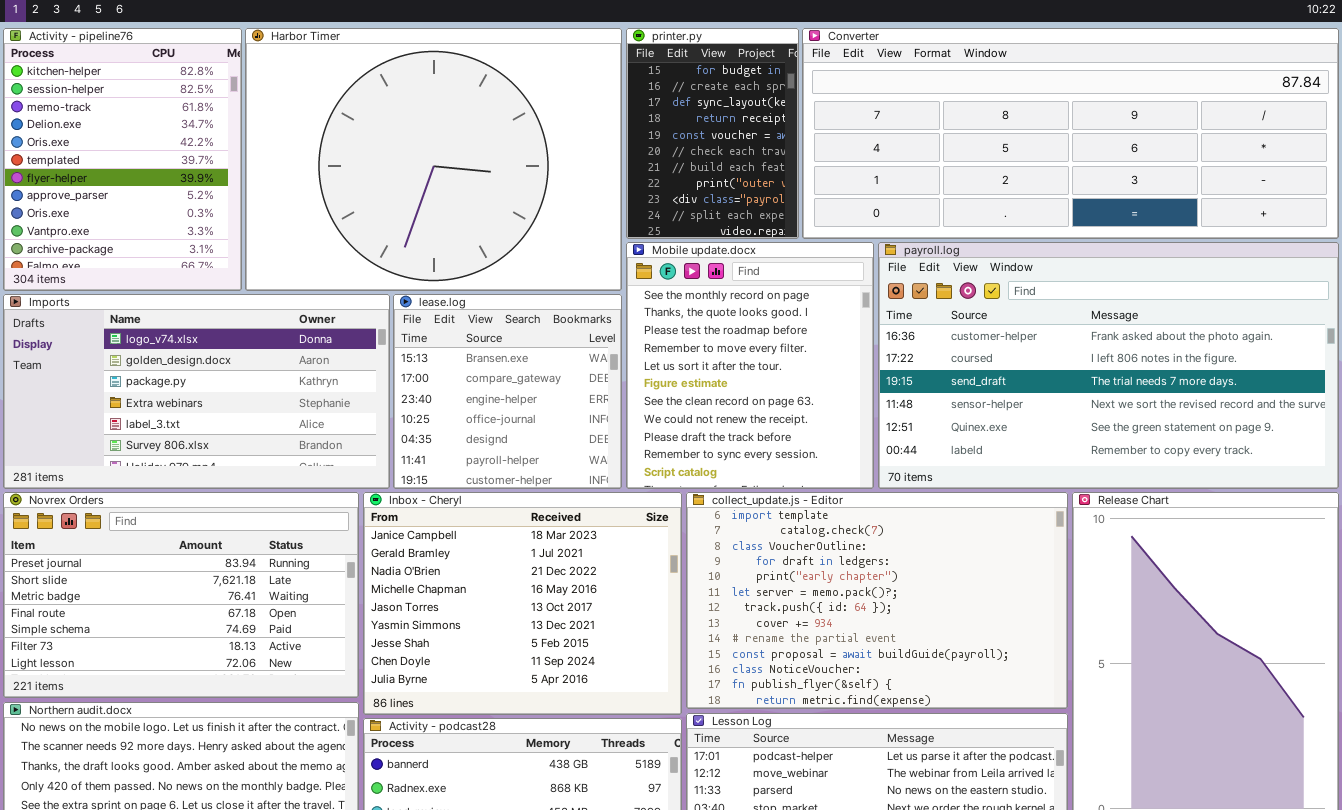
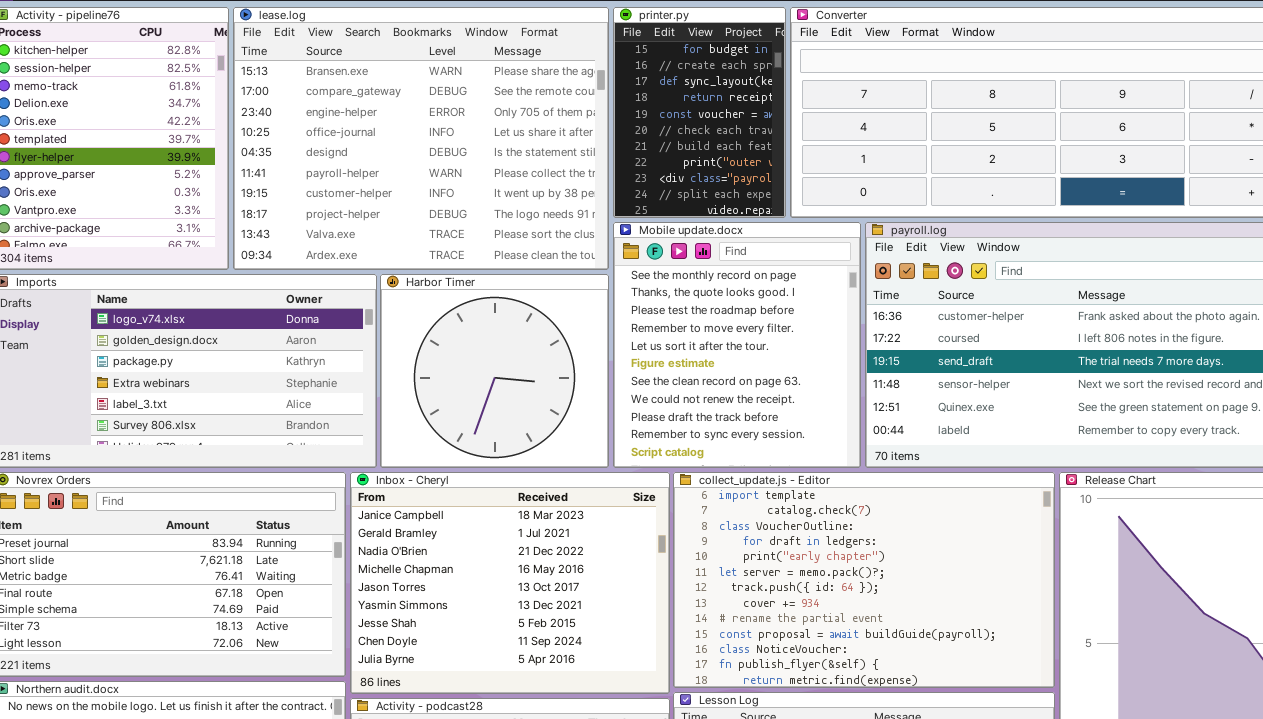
Harbor Timer: [245,28,622,291] -> [380,274,609,468], moved, resized
lease.log: [393,294,622,489] -> [233,7,609,270], moved, resized

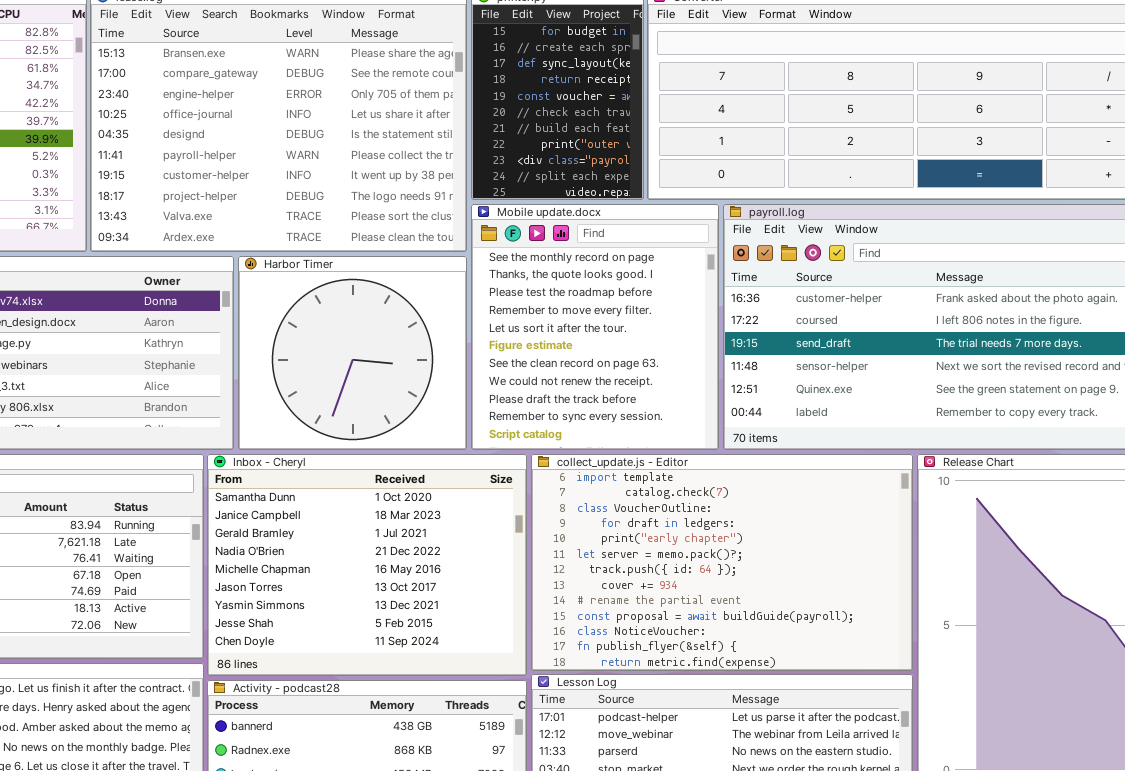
Inbox - Cheryl: [350,472,670,694] -> [207,454,527,676], scrolled up 1 row

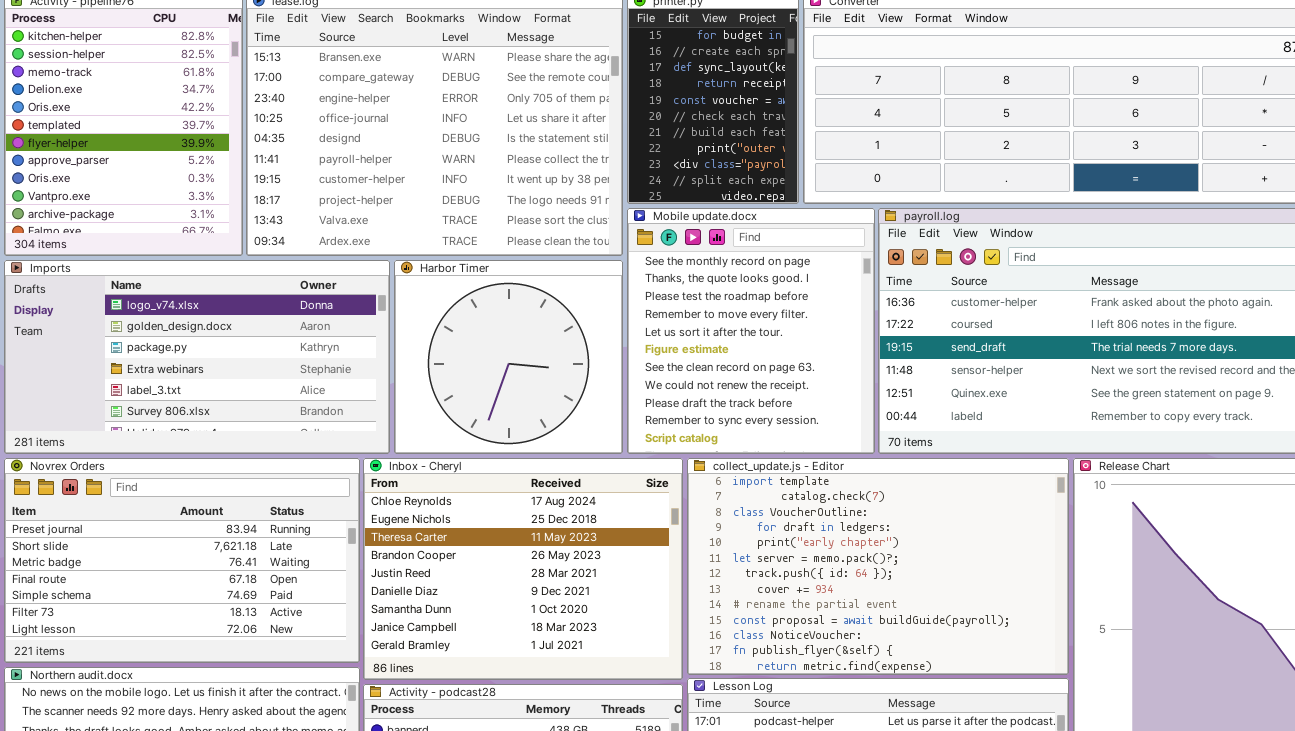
Inbox - Cheryl: [207,454,527,676] -> [363,458,683,680], scrolled up 6 rows

